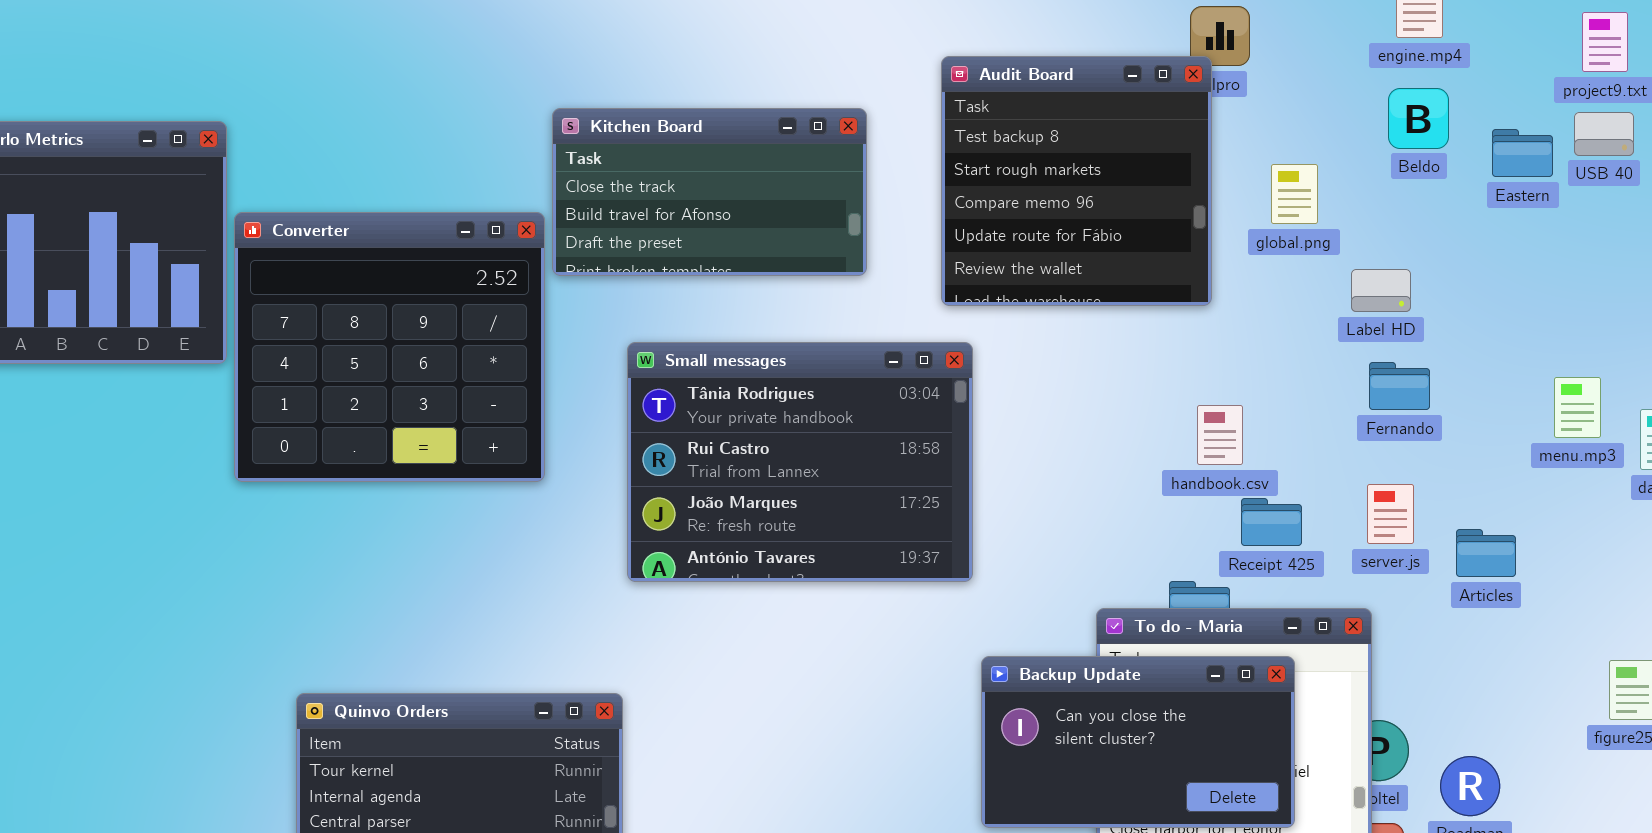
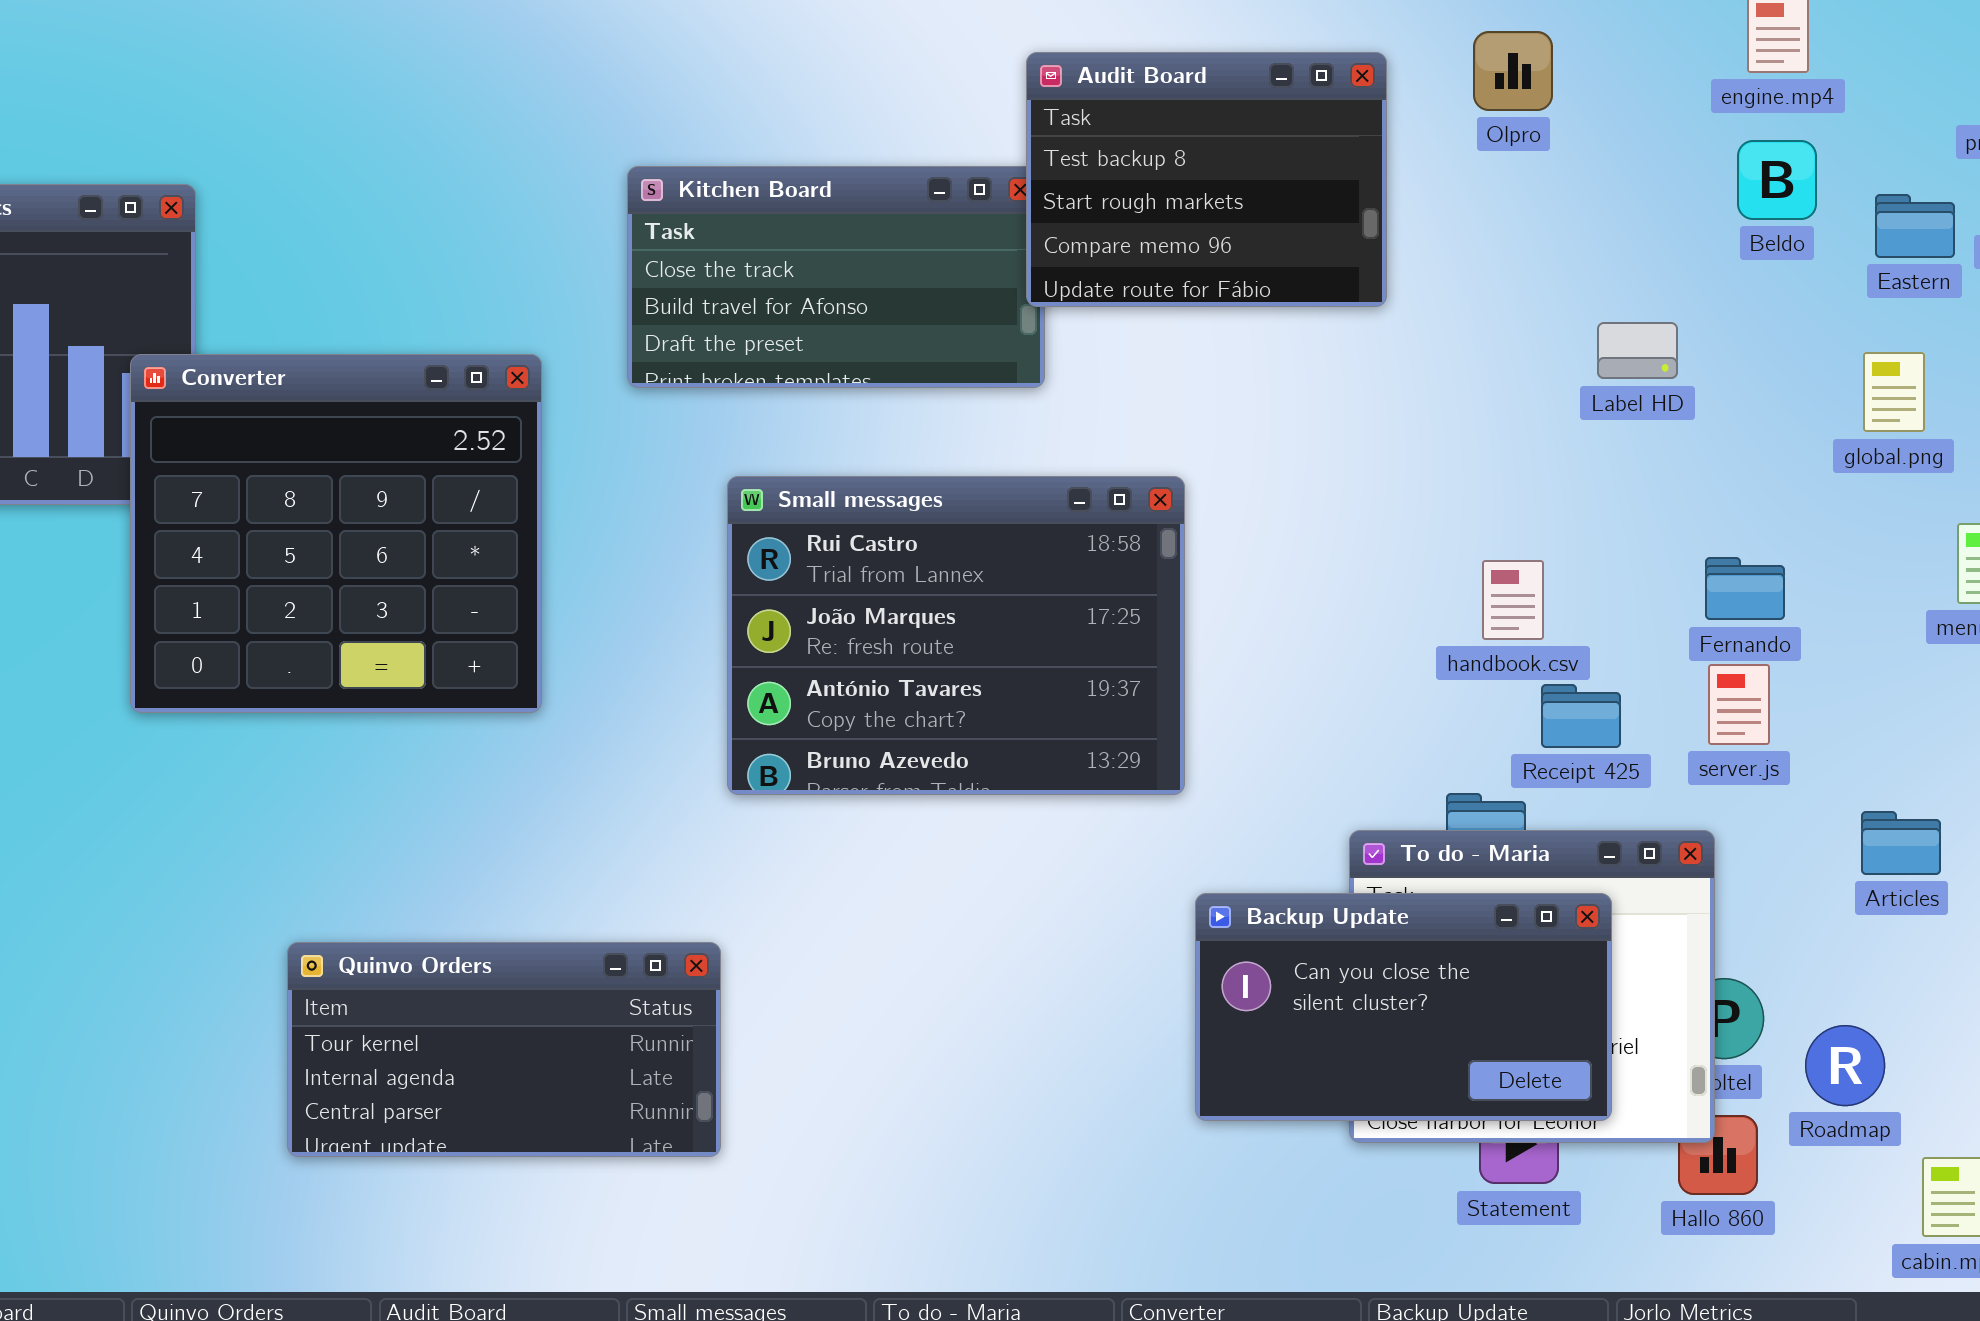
Audit Board: [941,56,1212,306] -> [1026,52,1387,307], moved, resized
global.png: [1271,164,1318,224] -> [1863,352,1925,432], moved
Converter: [234,212,545,482] -> [130,354,542,713], moved
Label HD: [1351,269,1411,312] -> [1597,322,1678,379], moved
Small messages: [627,342,973,582] -> [727,476,1185,795], scrolled down 1 row
Fernando: [1369,362,1430,410] -> [1705,557,1785,620], moved
Articles: [1456,529,1516,577] -> [1861,811,1941,875], moved

